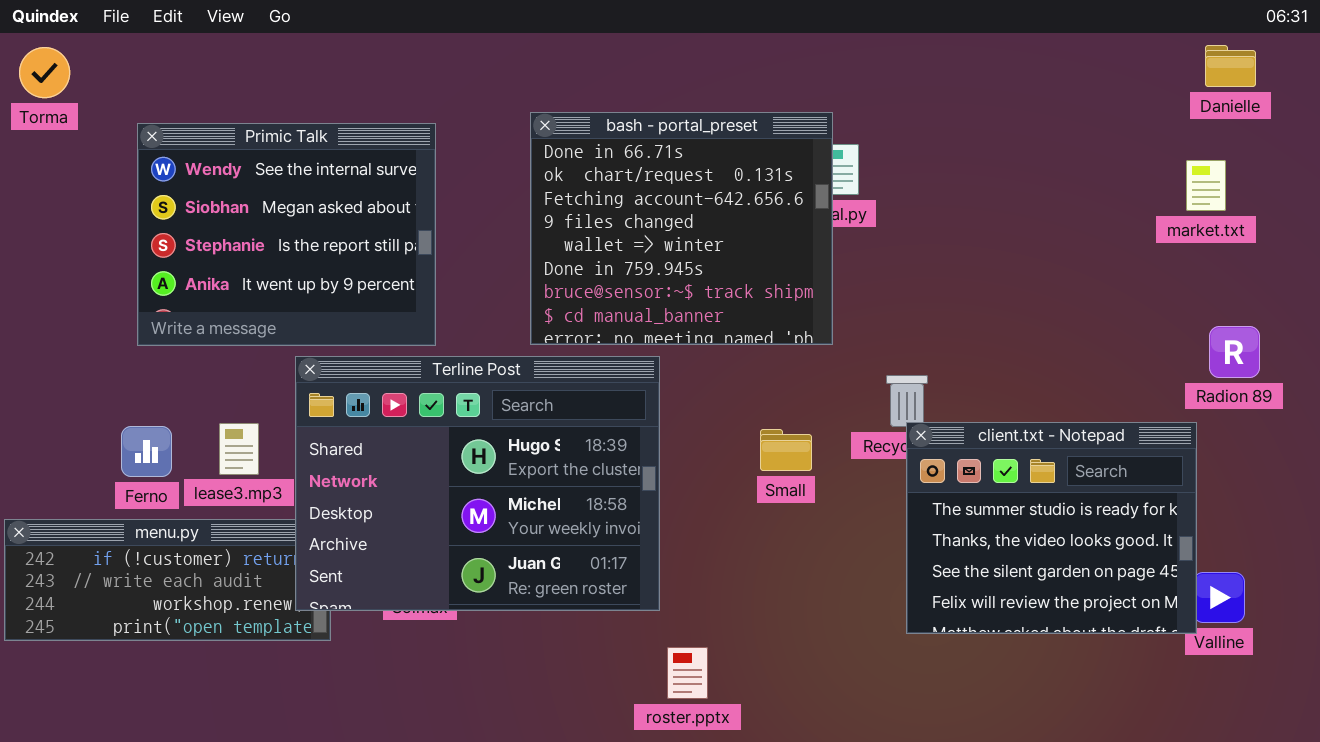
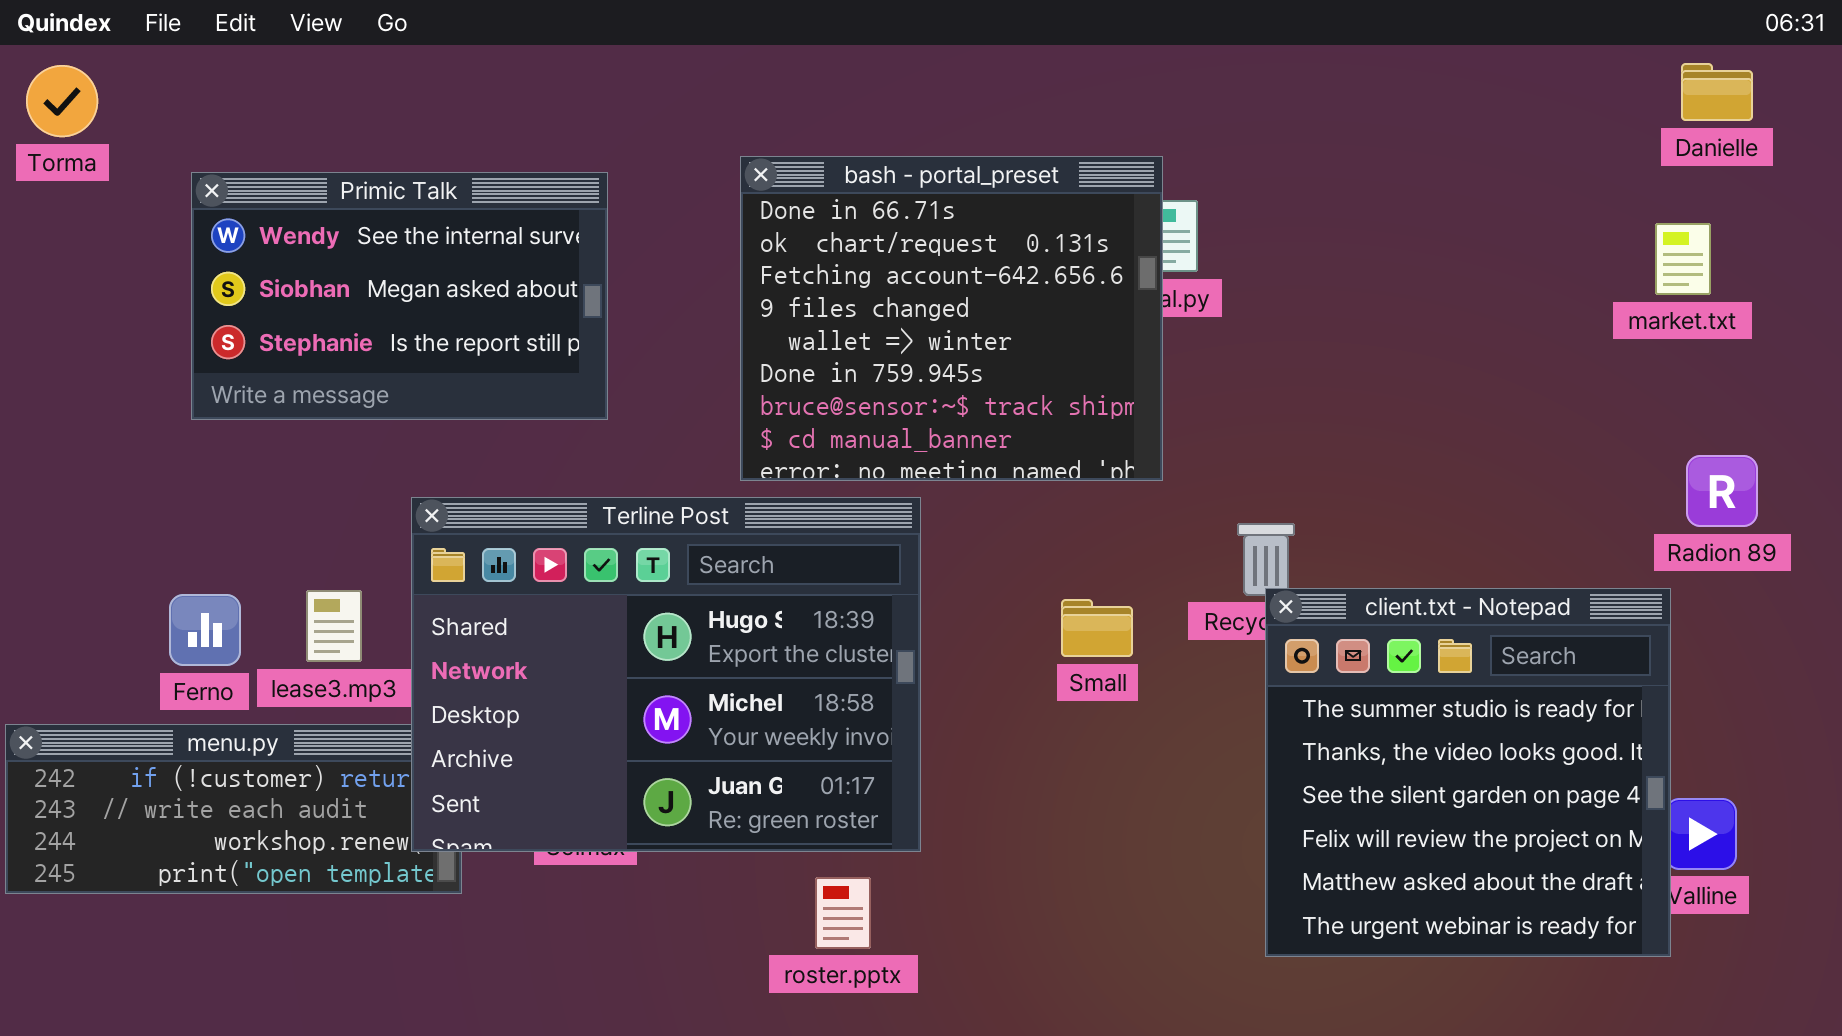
Primic Talk: [137,123,436,346] -> [191,172,608,420], resized
client.txt - Notepad: [906,422,1197,634] -> [1265,588,1671,957], resized
roster.pptx: [667,647,708,699] -> [815,877,871,949], moved

